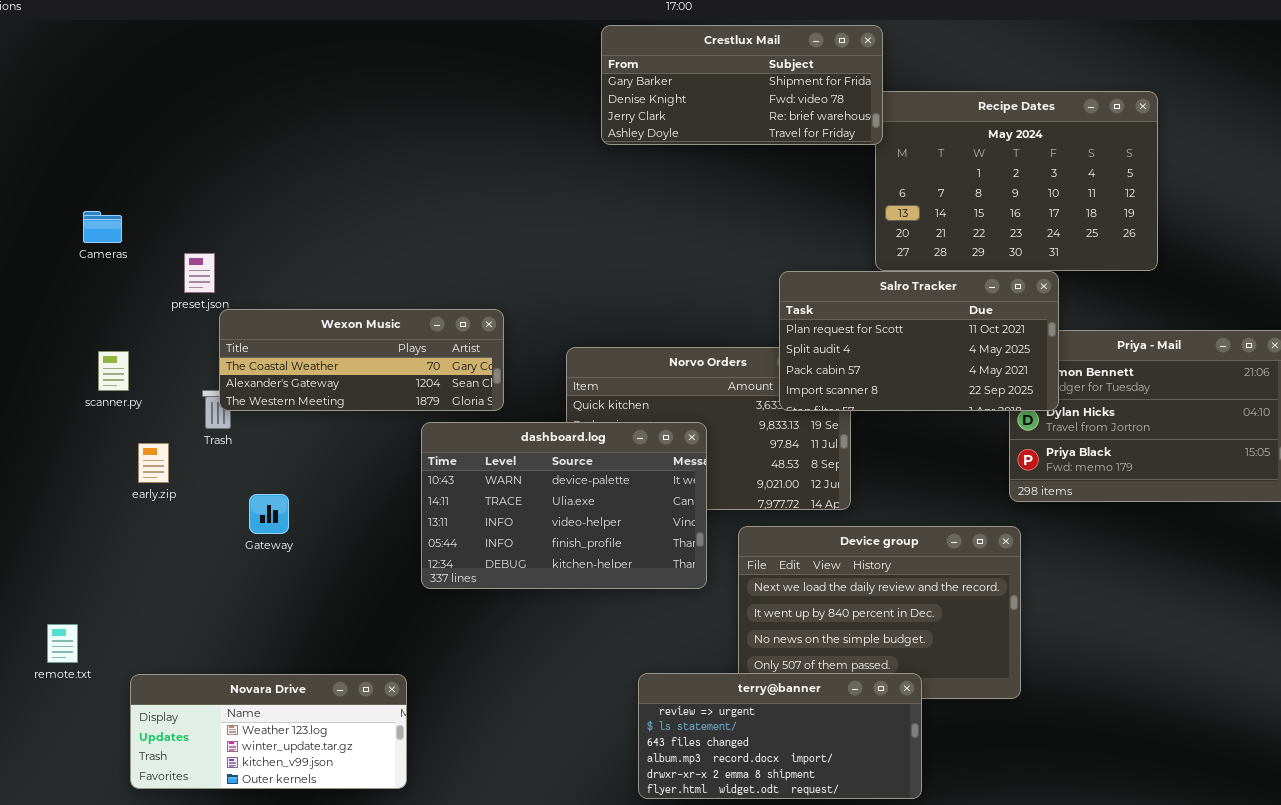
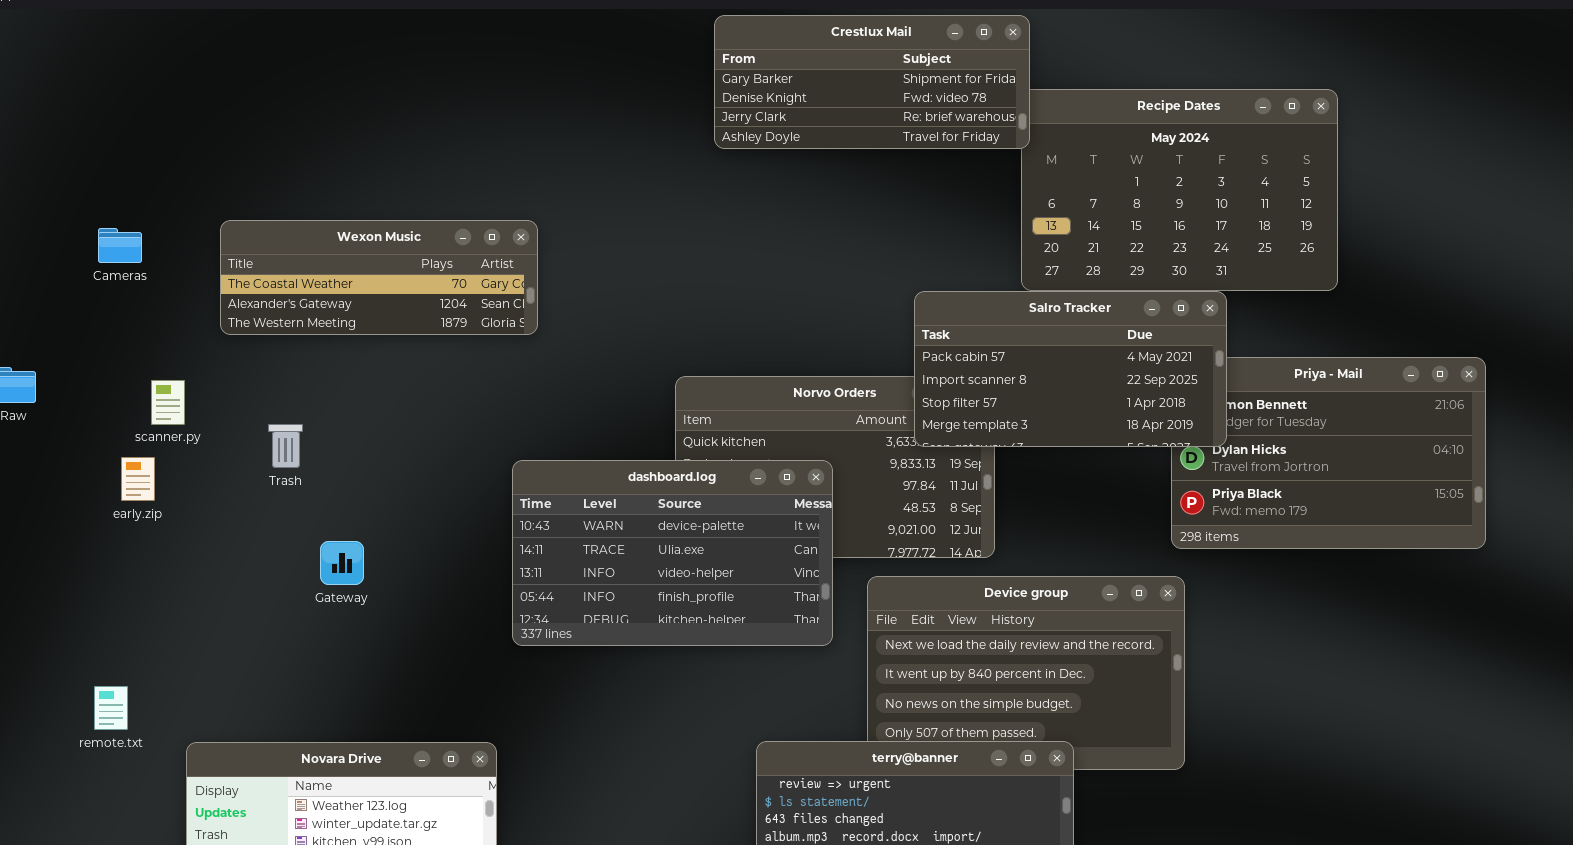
Cameras: [83,211,122,243] -> [98,228,142,263], moved
Salro Tracker: [779,271,1059,411] -> [914,291,1227,447], scrolled down 2 rows
Wexon Music: [219,309,504,411] -> [220,220,538,335], moved
early.zip: [138,443,169,483] -> [121,457,155,501], moved

